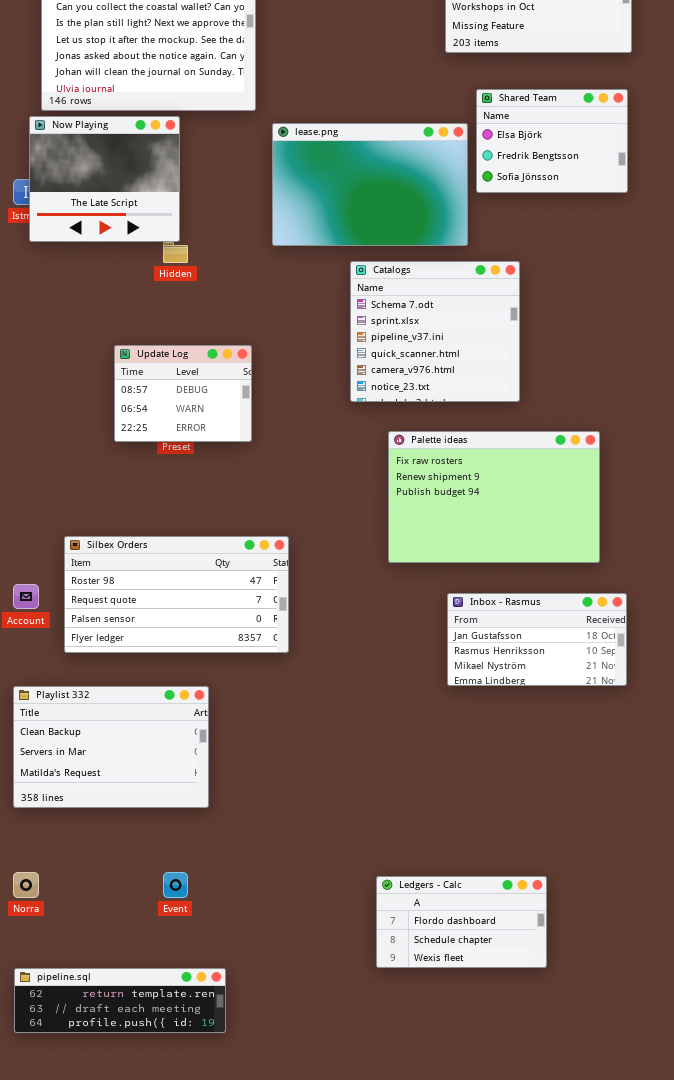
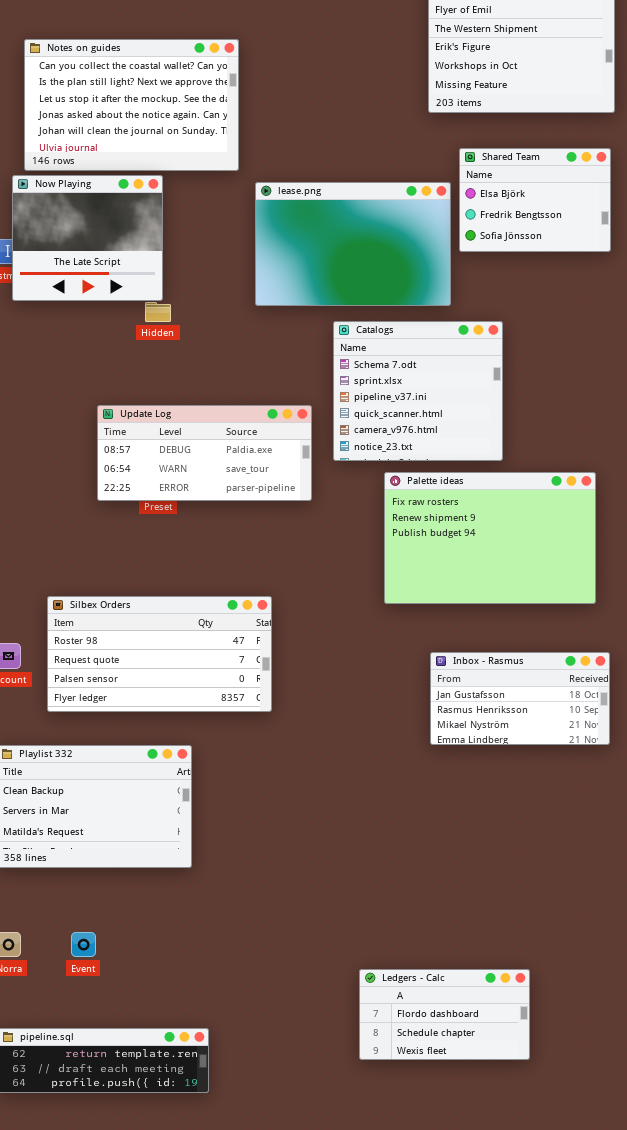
Update Log: [114,345,252,442] -> [97,405,312,501], resized
Palette ideas: [388,431,600,563] -> [384,472,596,604], moved
Event: [163,872,188,898] -> [71,932,96,957], moved
Ledgers - Calc: [376,876,547,968] -> [359,969,530,1060], moved

